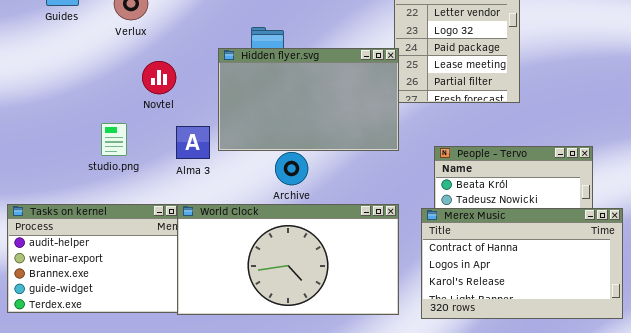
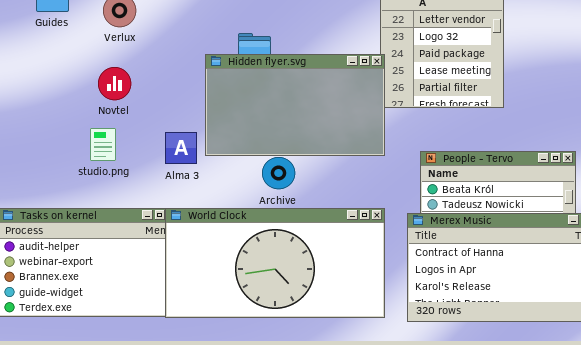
Novtel: [142,61,176,94] -> [98,67,131,100], moved

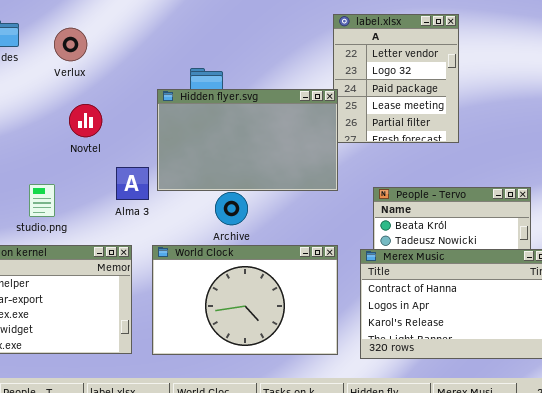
Novtel: [98,67,131,100] -> [69,104,102,137], moved
studio.png: [90,128,116,161] -> [29,184,55,217], moved
World Clock: [165,208,385,318] -> [152,245,338,355], resized

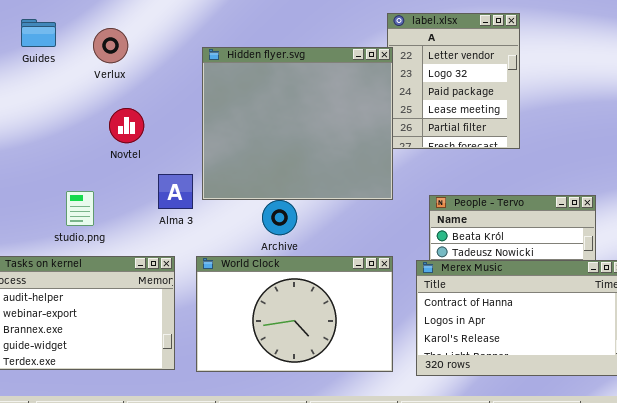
Hidden flyer.svg: [157,89,338,191] -> [202,47,393,200], resized

